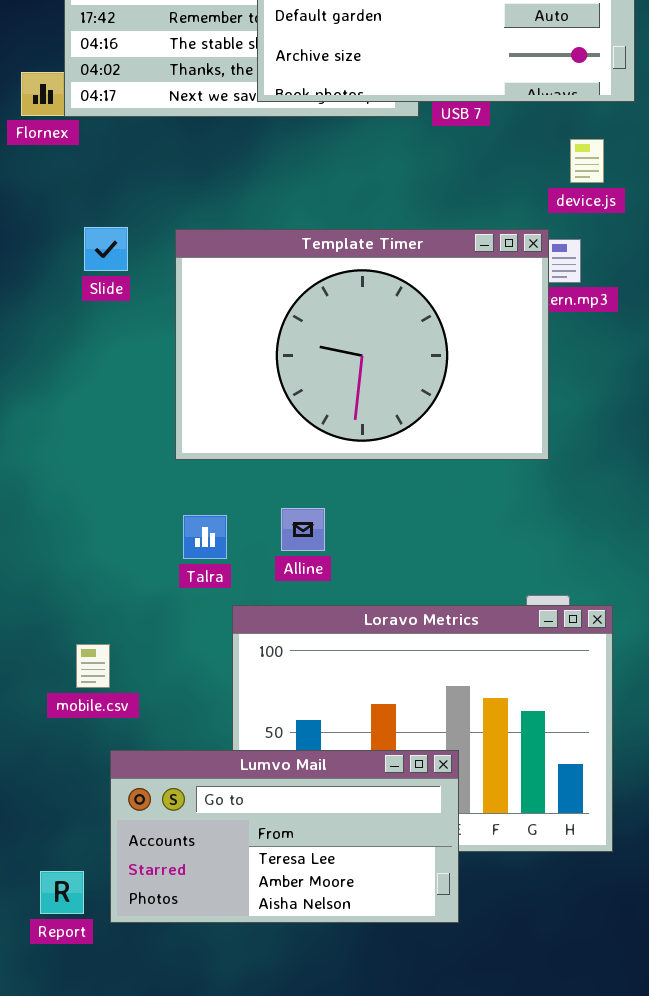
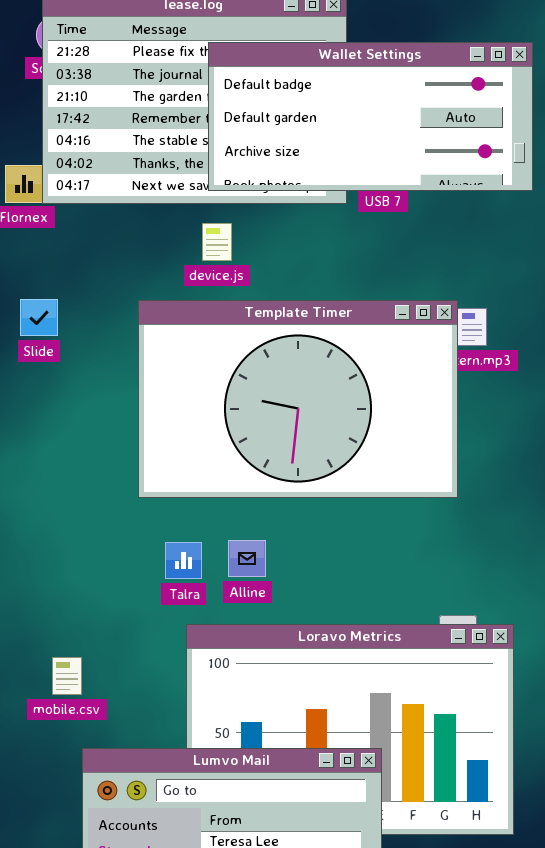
device.js: [570,139,604,183] -> [202,223,232,261], moved
Slide: [84,227,128,271] -> [20,299,58,336], moved
Talra: [183,515,227,559] -> [165,542,202,579], moved

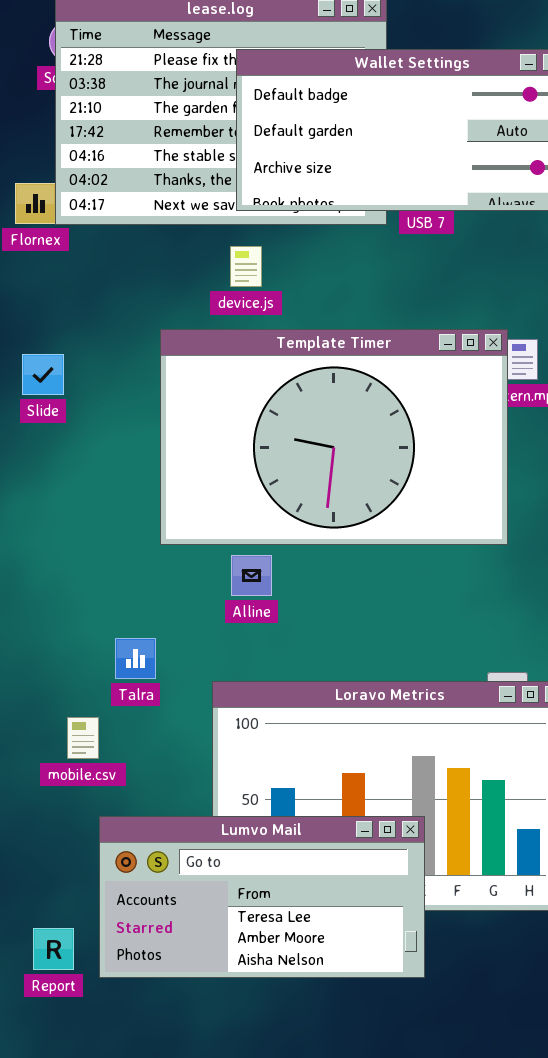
Slide: [20,299,58,336] -> [22,354,64,395], moved
Alline: [228,540,266,577] -> [231,555,272,596], moved
Talra: [165,542,202,579] -> [115,638,156,679], moved

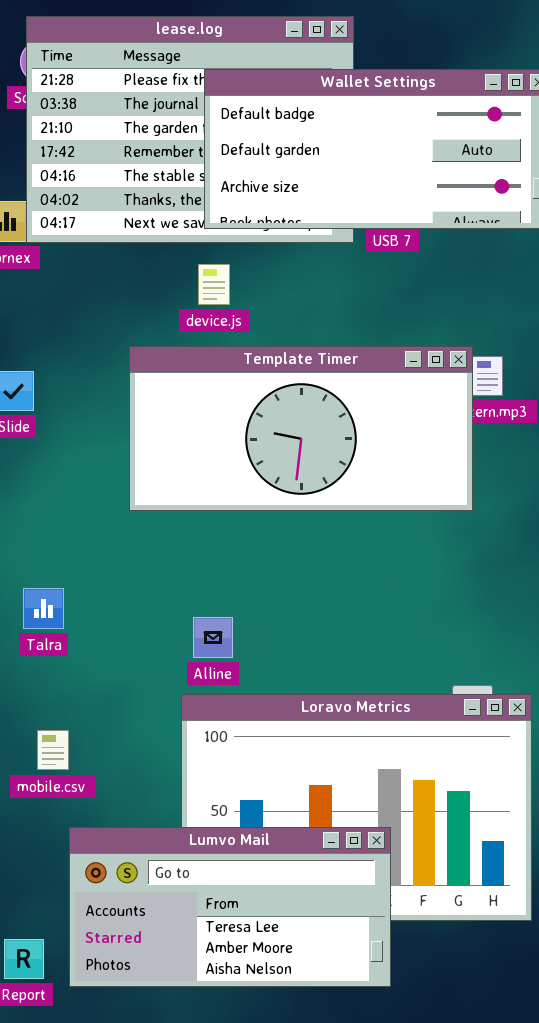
Template Timer: [160,329,508,545] -> [129,346,473,511], resized
Alline: [231,555,272,596] -> [193,617,233,658], moved
Talra: [115,638,156,679] -> [23,588,64,629], moved

